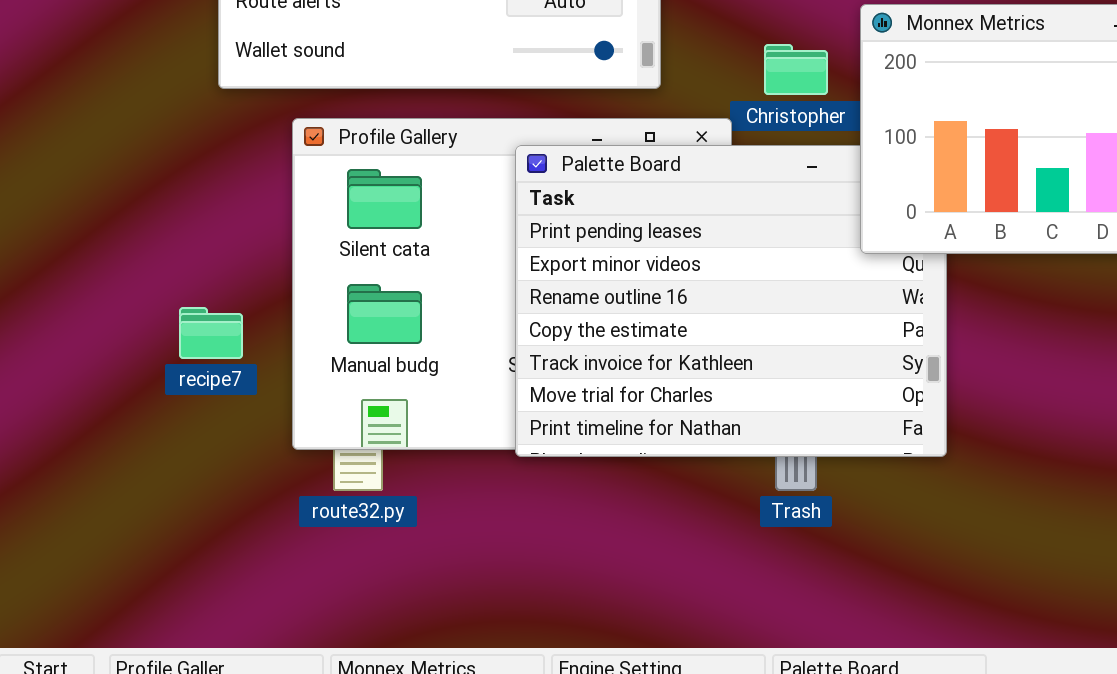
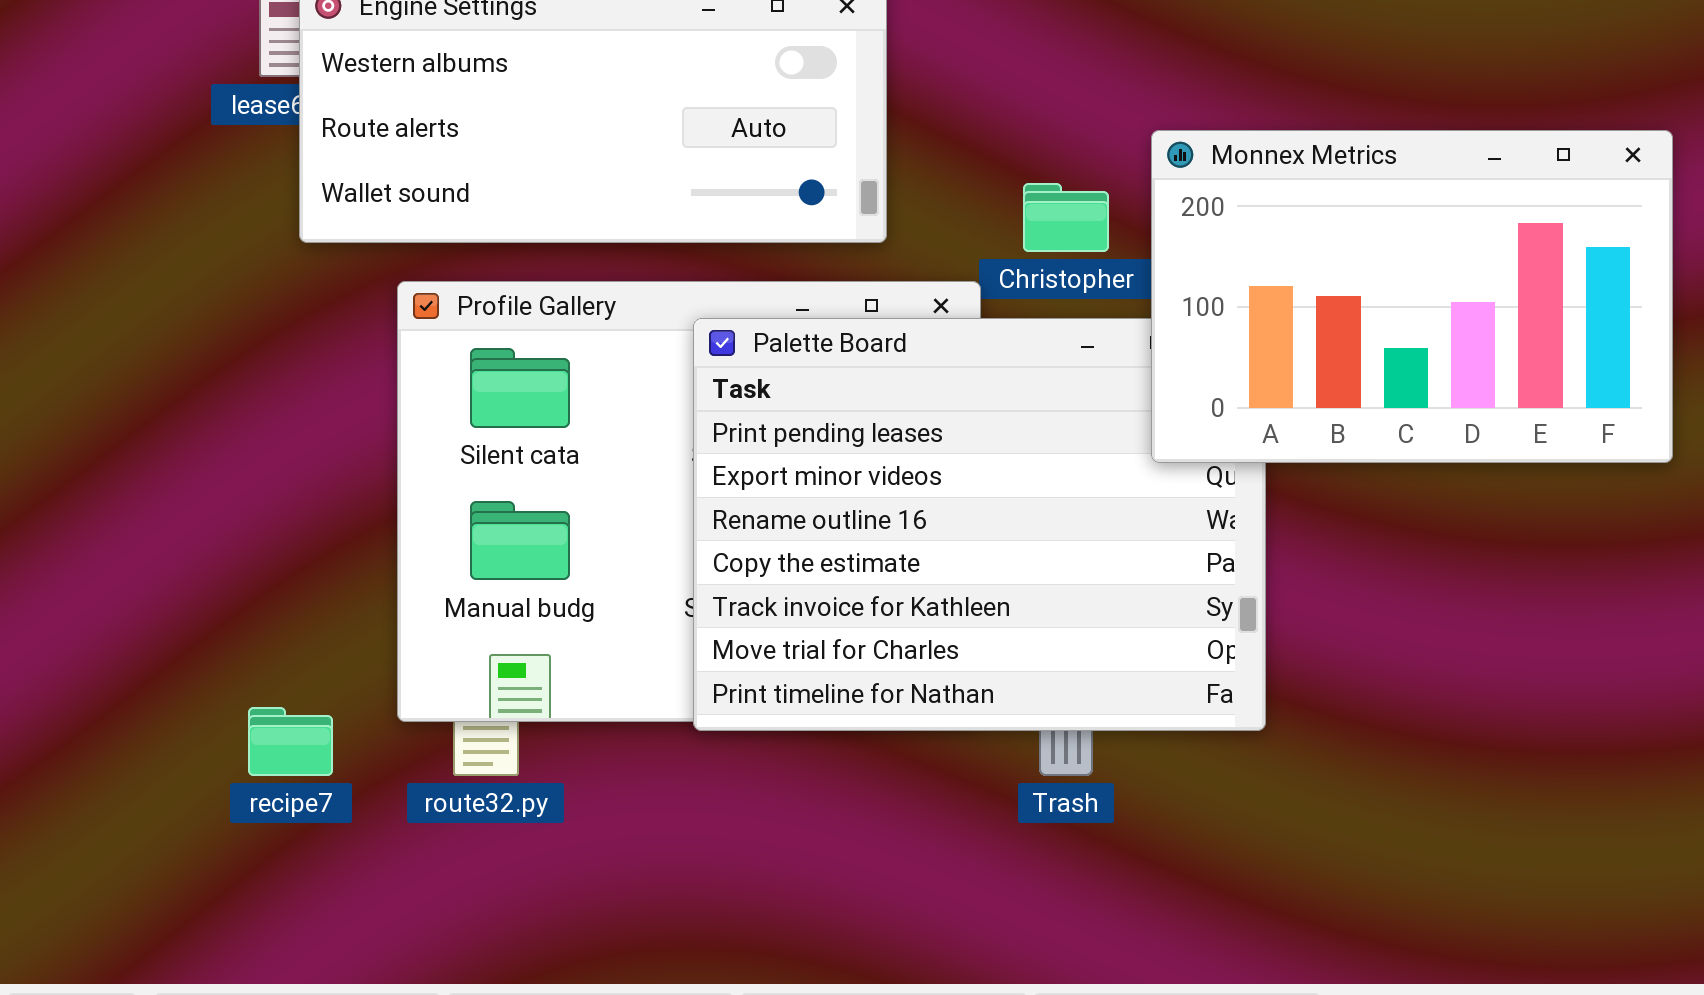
recipe7: [179,307,243,359] -> [248,707,333,776], moved

